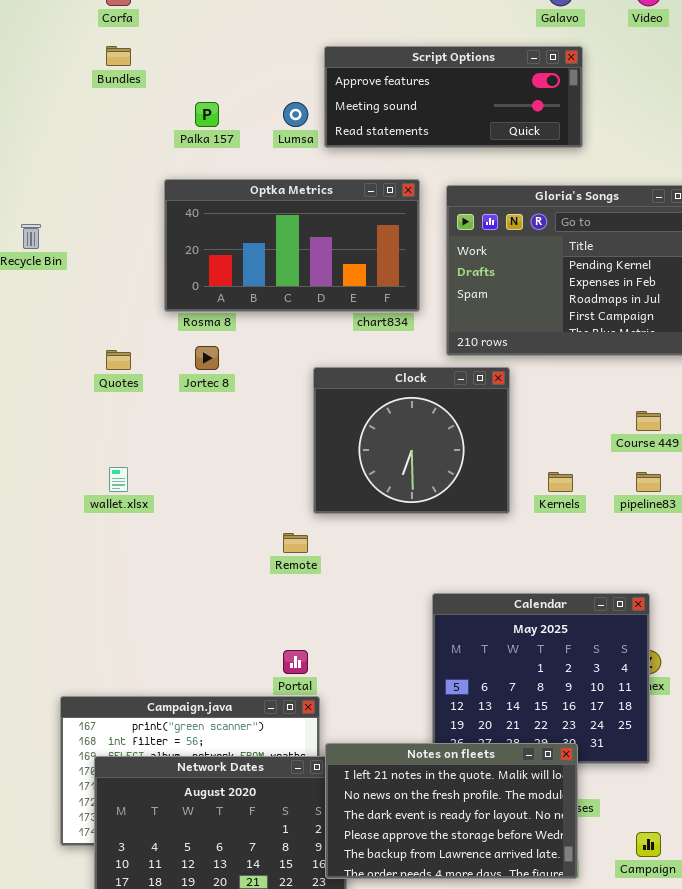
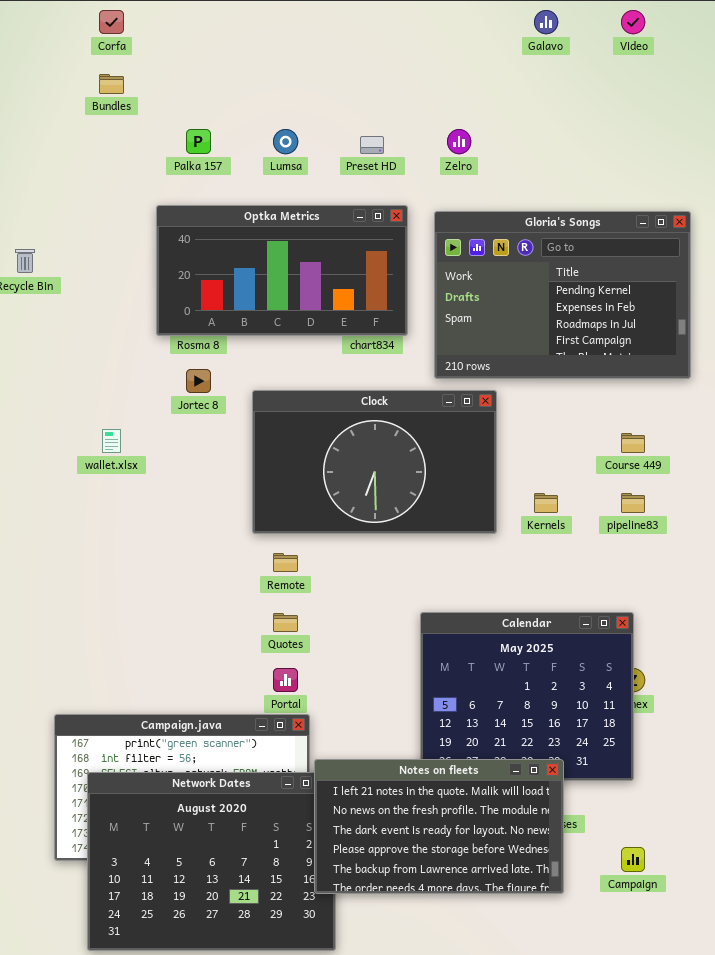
Script Options: [324,46,583,148] -> none, closed
Quotes: [106,350,131,370] -> [273,613,298,632], moved
Clock: [313,367,510,514] -> [252,390,497,534], resized
wallet.xlsx: [109,467,128,492] -> [102,429,121,453], moved

